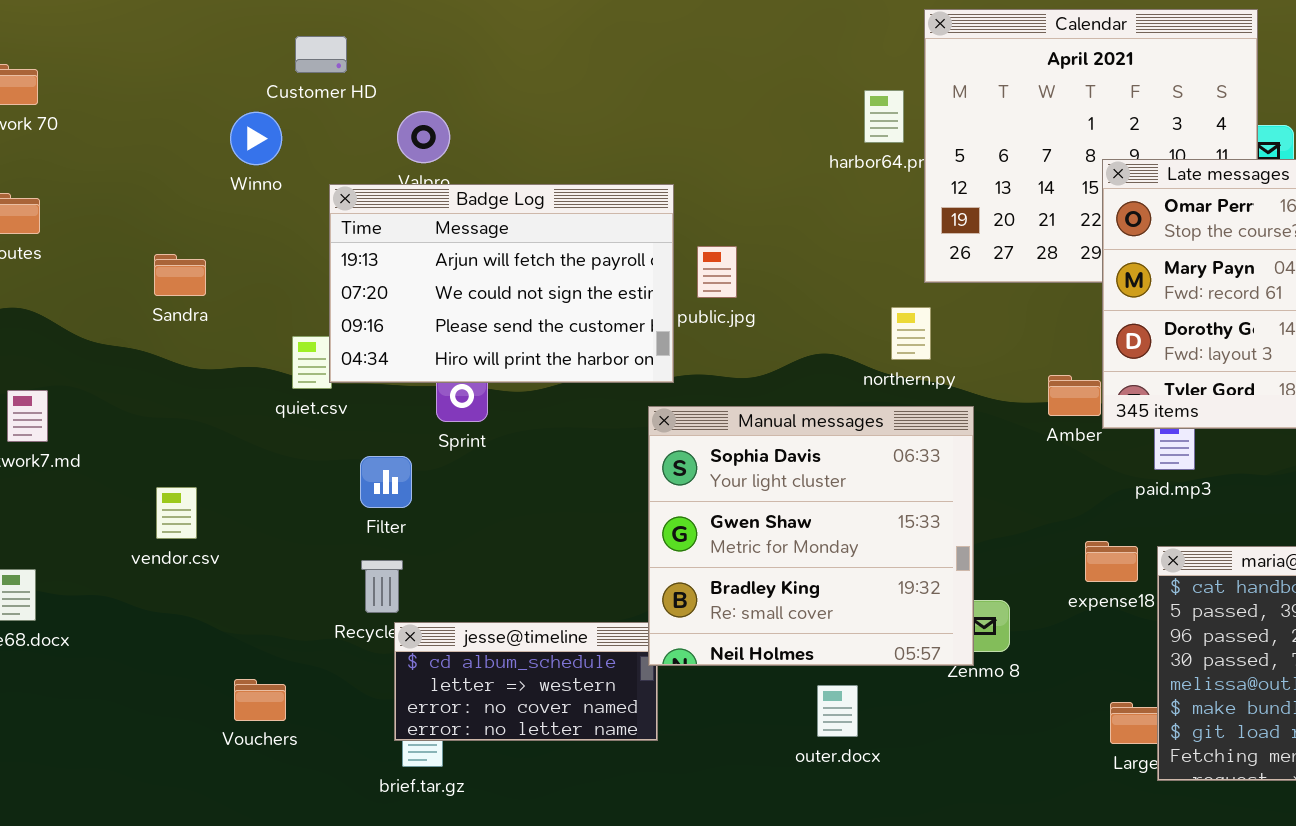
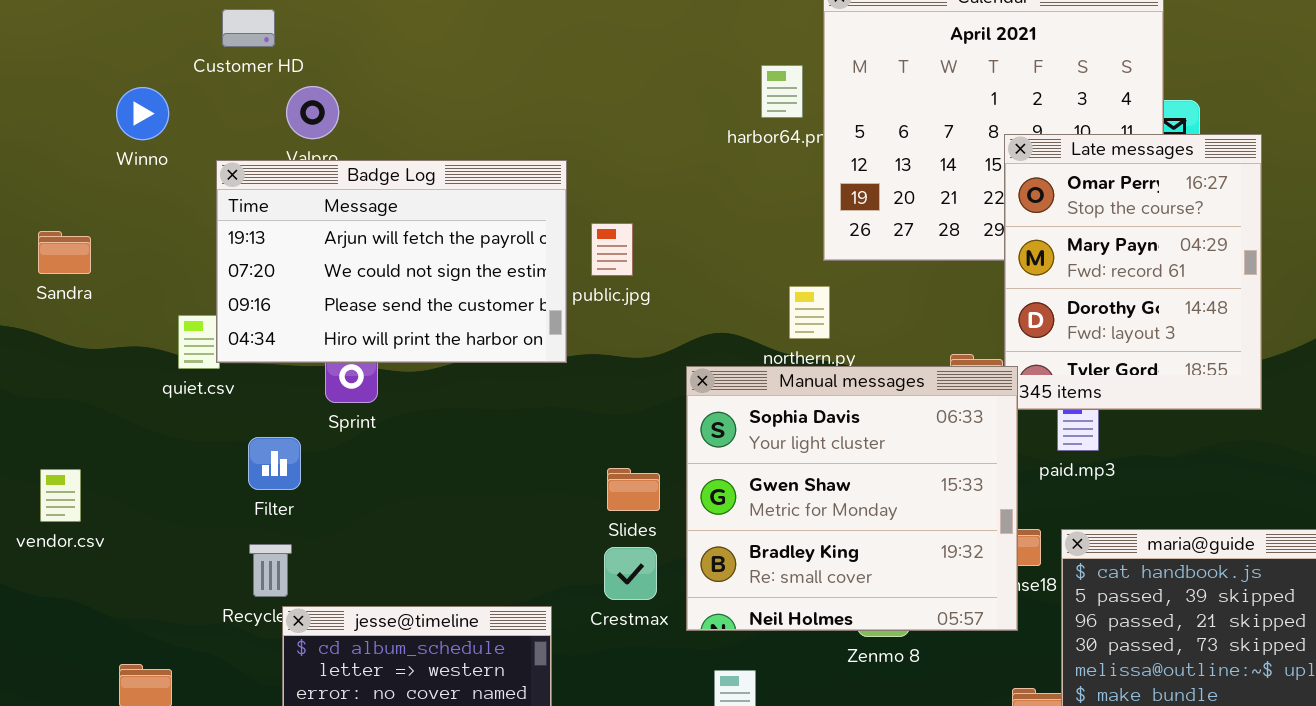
Customer HD: [295,36,347,73] -> [222,9,275,47], moved
Manual messages: [648,406,974,666] -> [686,366,1018,631], moved

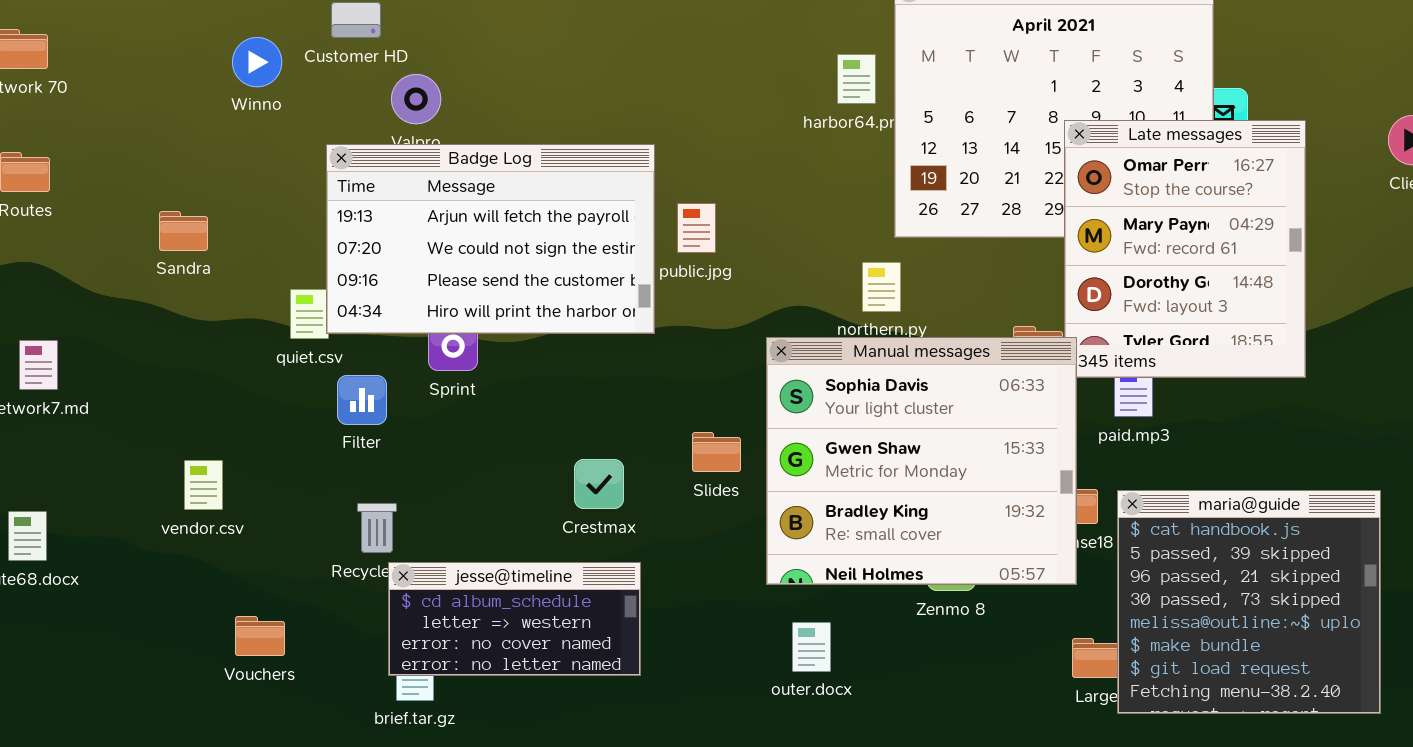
Winno: [116,87,169,140] -> [232,37,282,87], moved
Filter: [248,437,301,490] -> [337,375,387,425], moved
vendor.csv: [40,469,81,522] -> [184,460,223,510], moved
Crestmax: [604,547,657,600] -> [574,459,624,509], moved

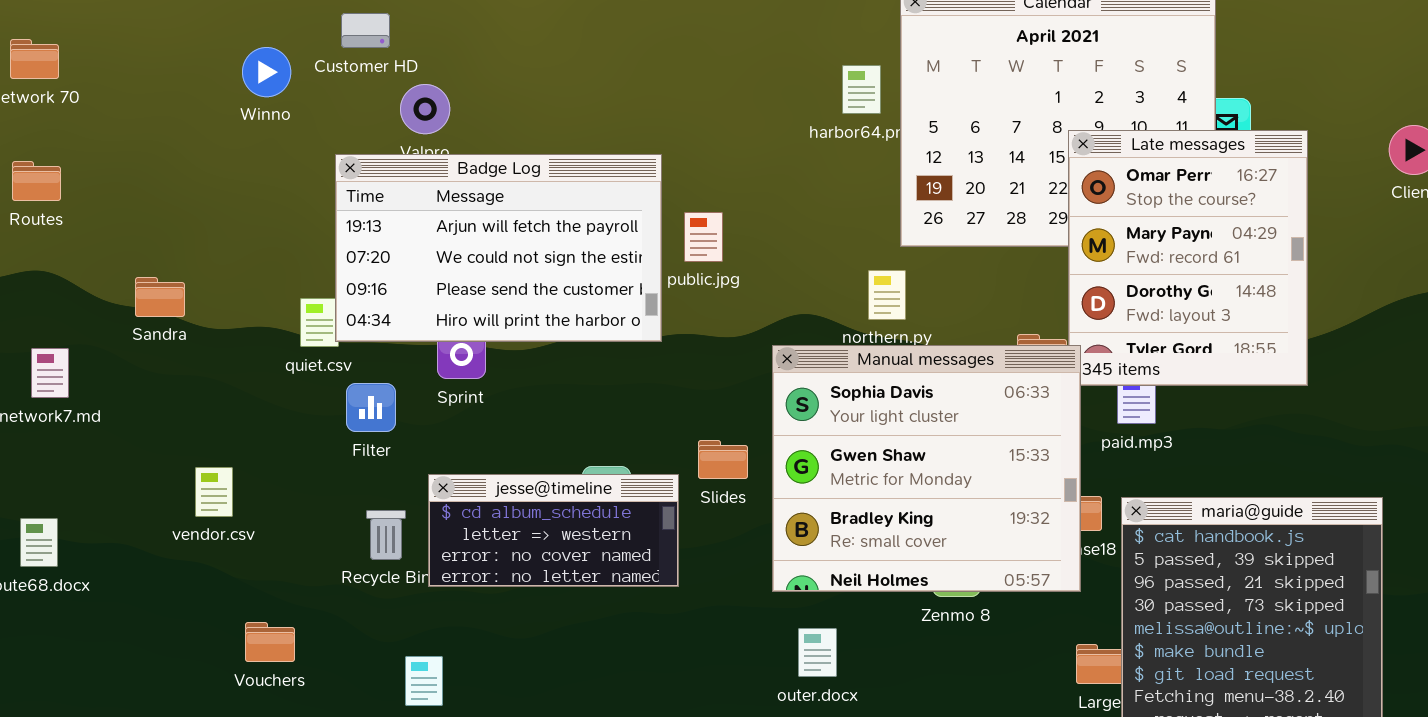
Sandra: [159,211,208,251] -> [135,277,185,317], moved
jesse@timeline: [388,562,641,676] -> [428,474,679,587], moved

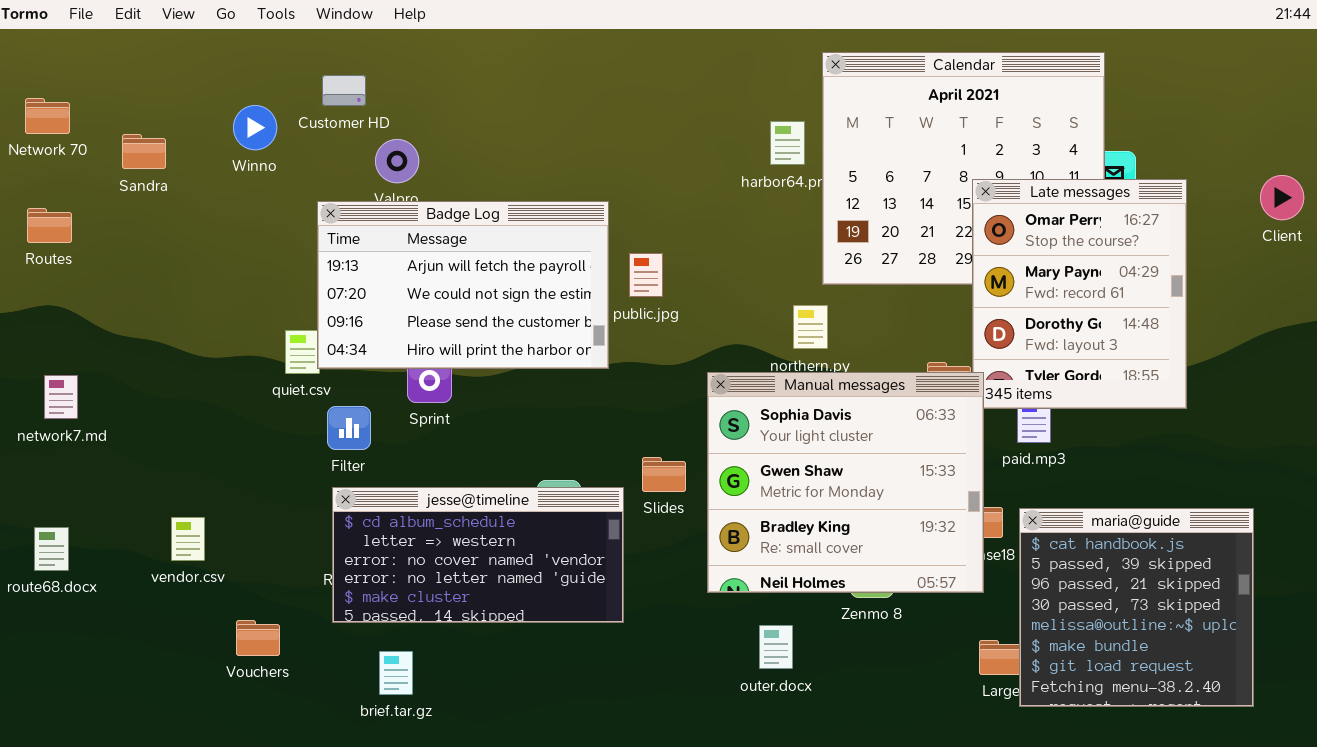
Sandra: [135,277,185,317] -> [122,134,166,169], moved
vendor.csv: [195,467,233,517] -> [171,517,205,561], moved
jesse@timeline: [428,474,679,587] -> [332,487,624,623], resized
outer.docx: [798,628,837,677] -> [759,625,793,669], moved

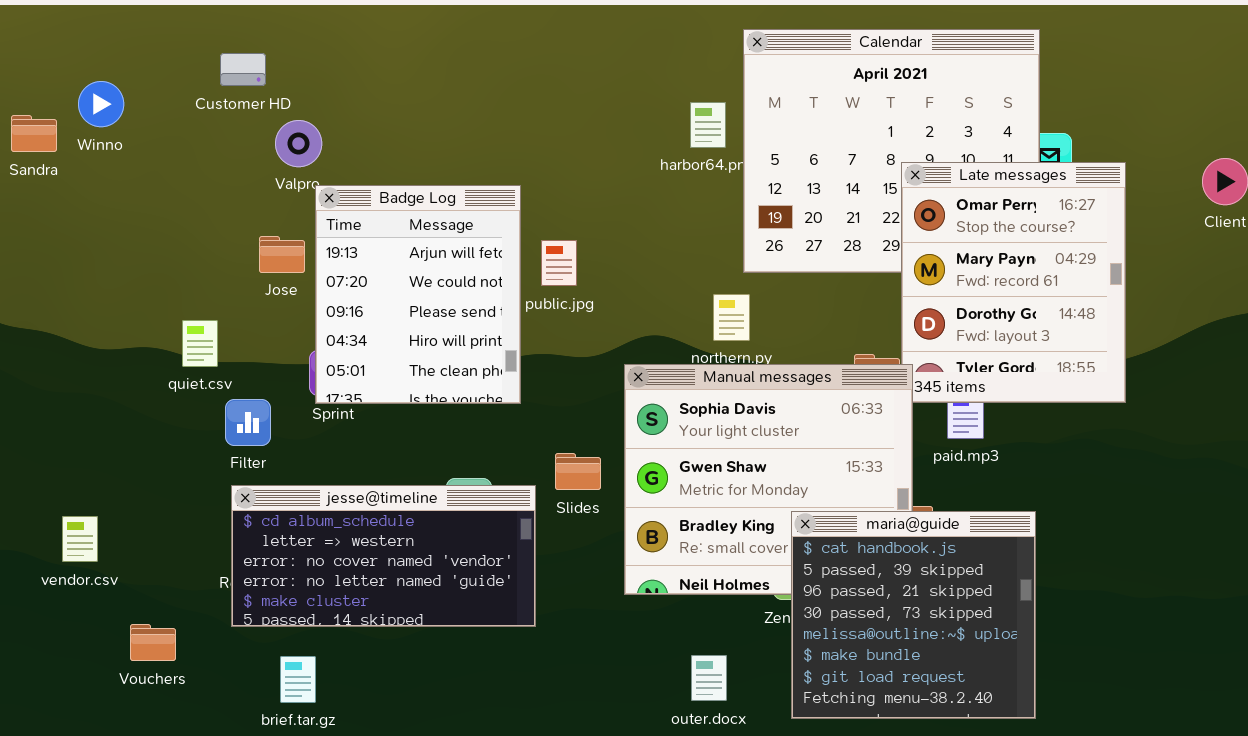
Winno: [233,105,277,150] -> [78,81,124,127], moved
Badge Log: [317,201,609,369] -> [315,185,521,404], resized
maria@guide: [1019,508,1254,707] -> [791,511,1036,719], moved
outer.docx: [759,625,793,669] -> [691,655,727,701], moved

